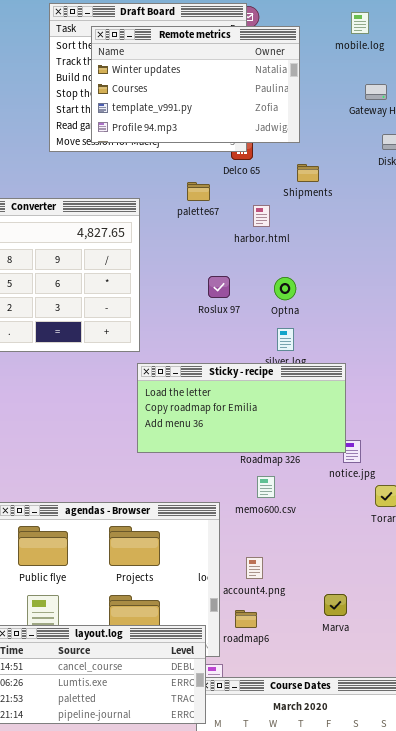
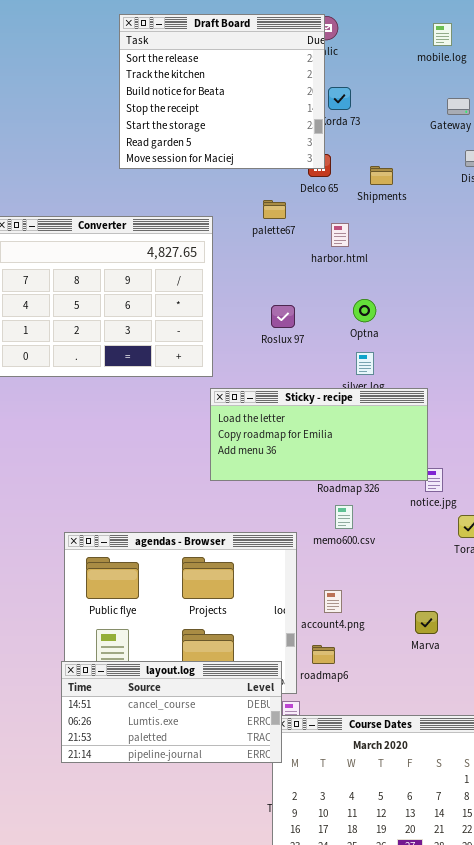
Remote metrics: [91,26,300,143] -> none, closed
Shipments: [297,164,319,182] -> [370,166,393,185], moved
Roslux 97: [208,276,230,298] -> [271,305,295,328], moved
Marva: [324,594,347,616] -> [415,611,438,634], moved

